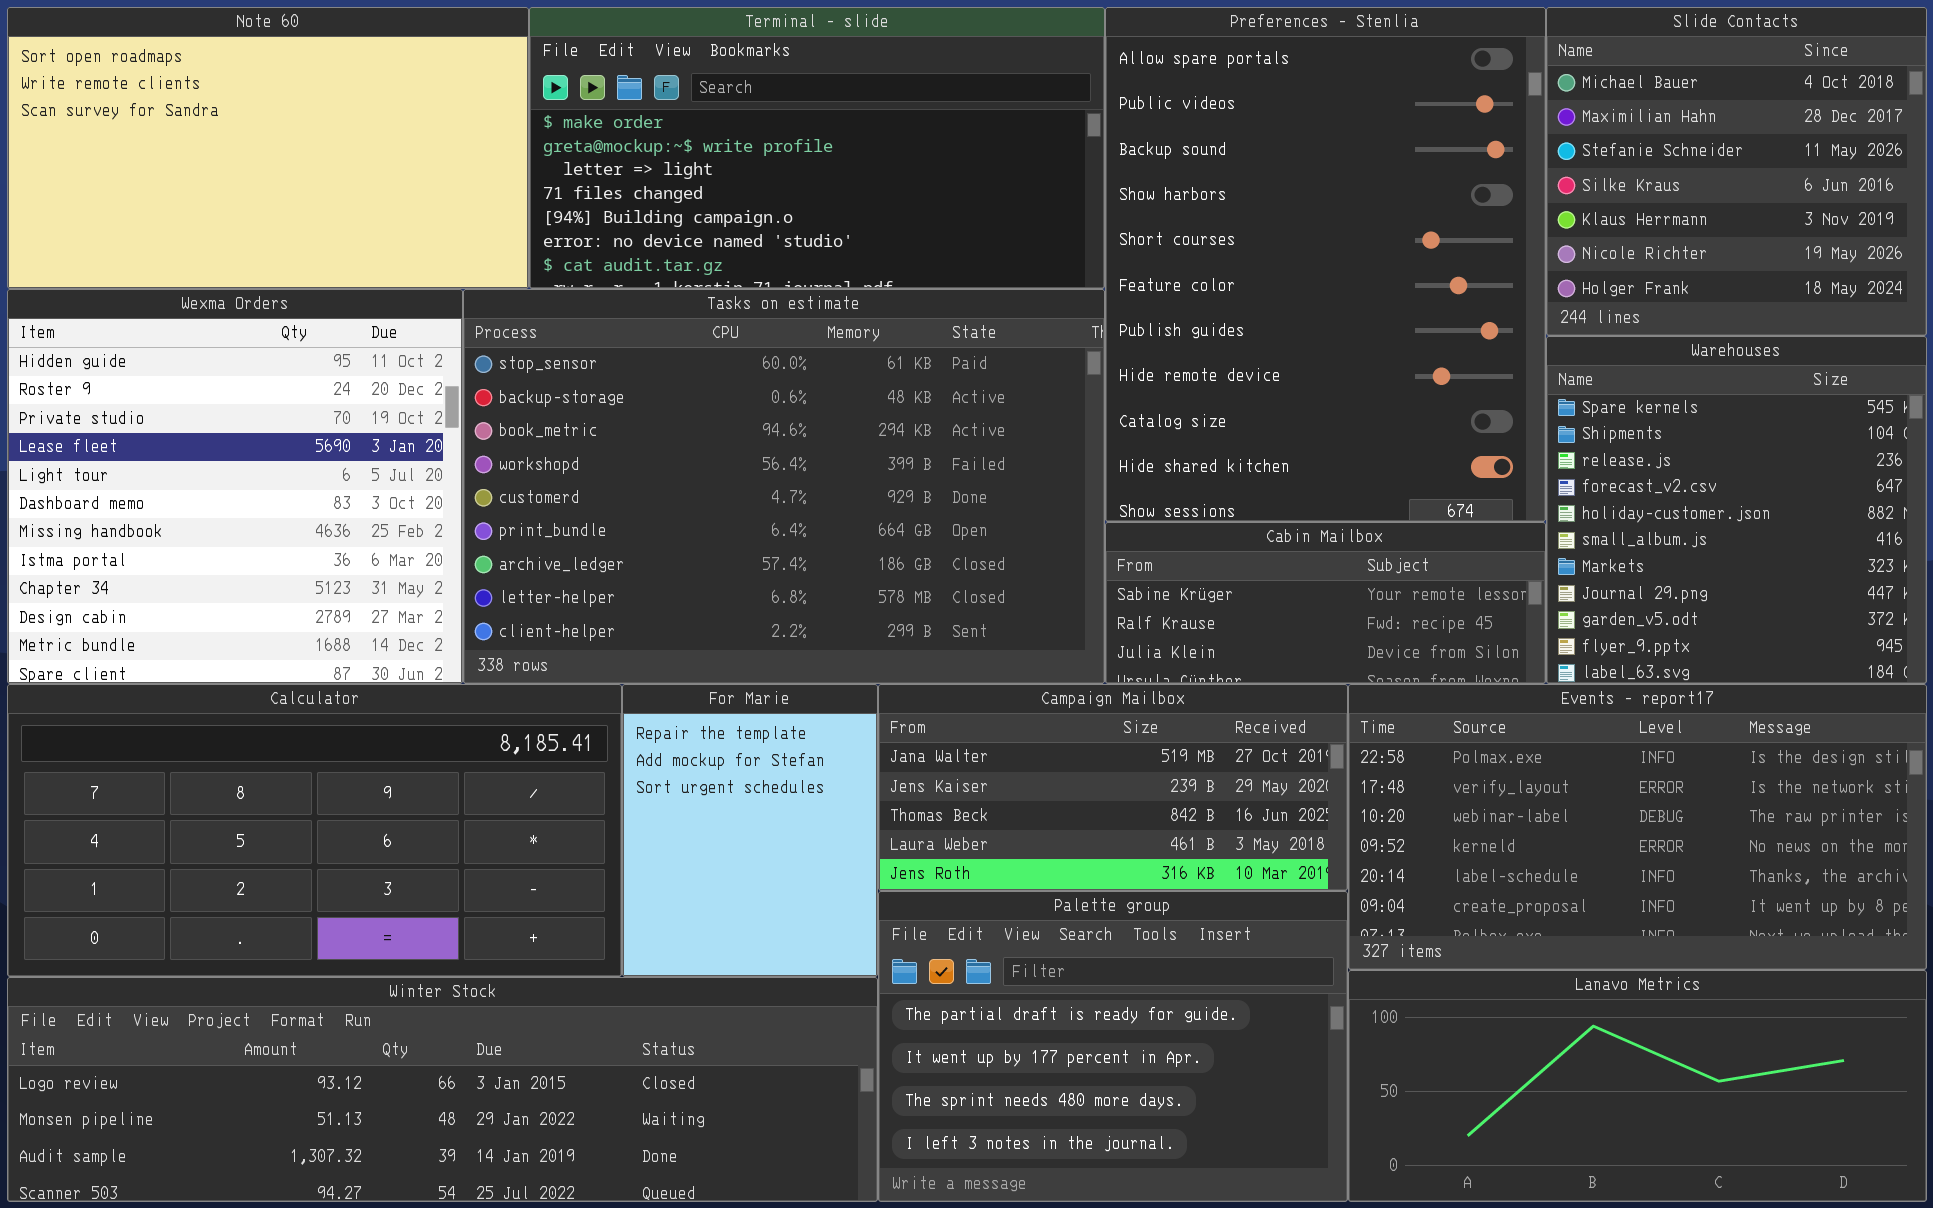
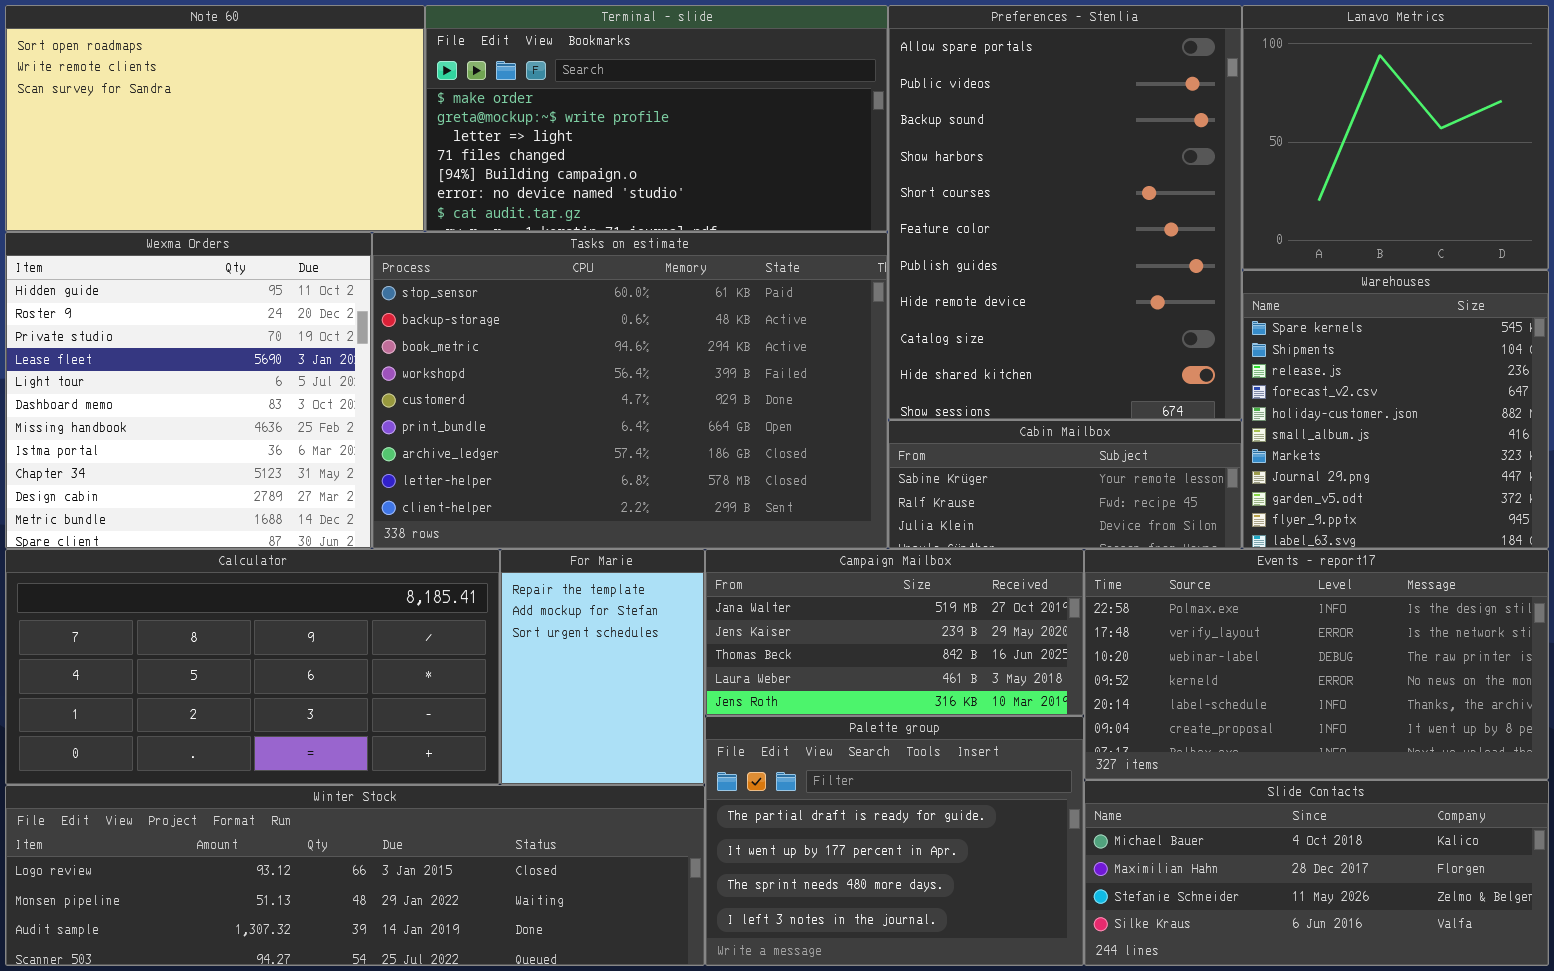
Slide Contacts: [1546,7,1927,336] -> [1084,780,1549,966], moved, resized
Lanavo Metrics: [1348,970,1927,1202] -> [1242,5,1549,270], moved, resized

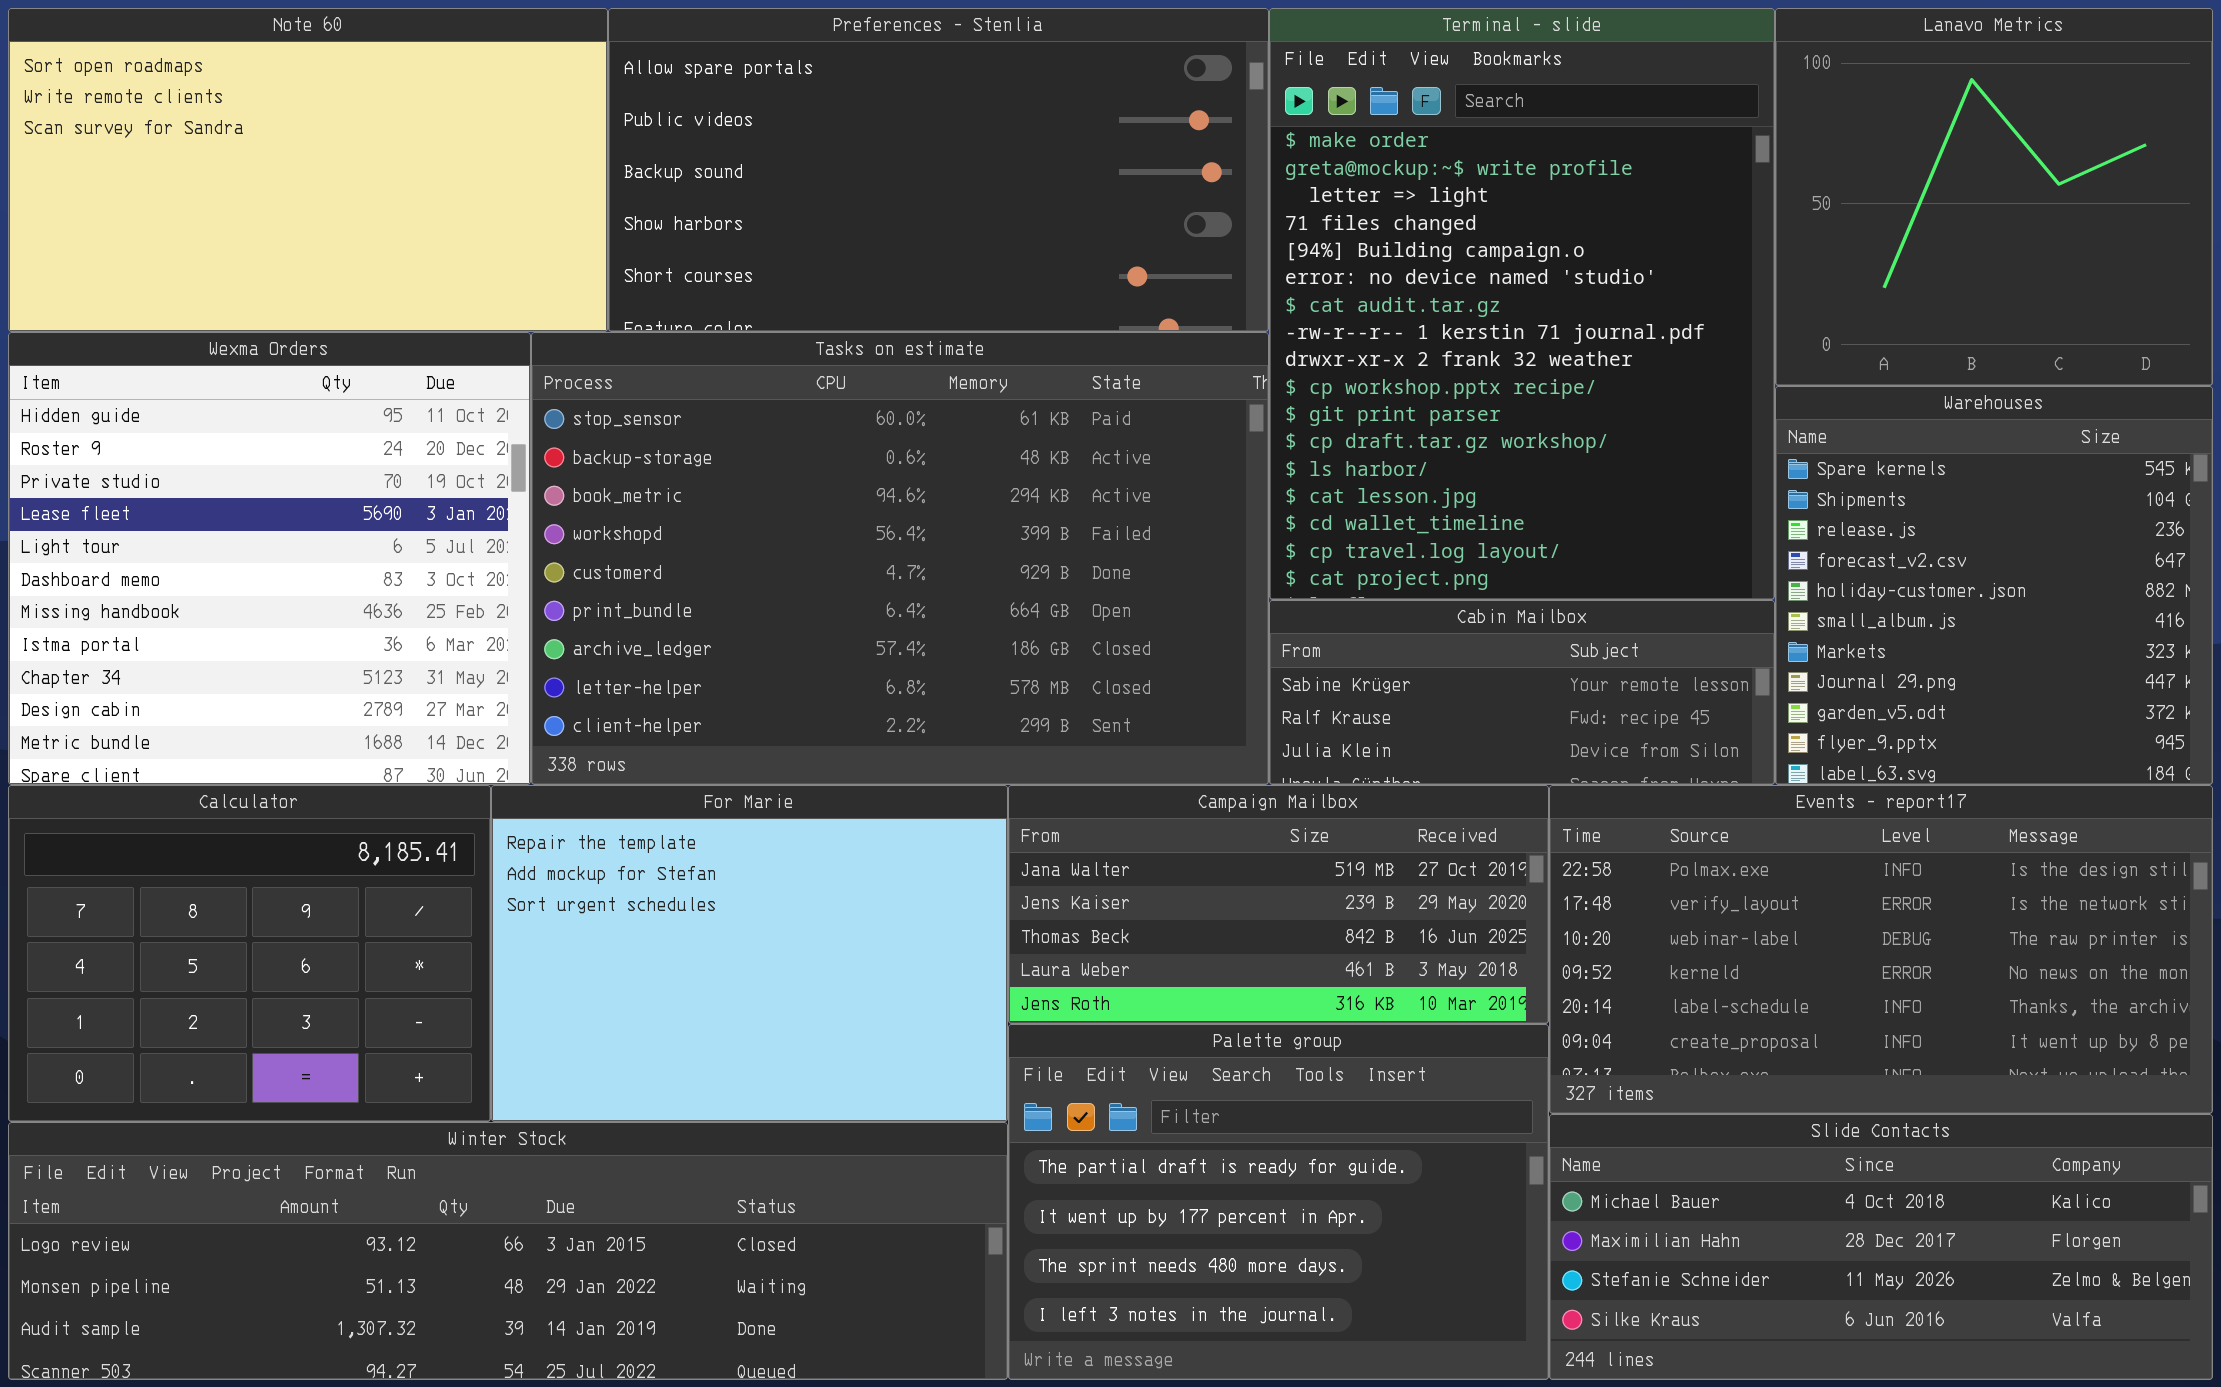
Terminal - slide: [425,5,888,232] -> [1269,8,1775,600], moved, resized
Preferences - Stenlia: [888,5,1242,420] -> [608,8,1269,332], moved, resized
Calculator: [5,549,500,785] -> [8,785,491,1122], resized
For Marie: [500,549,705,785] -> [491,785,1008,1122], resized

